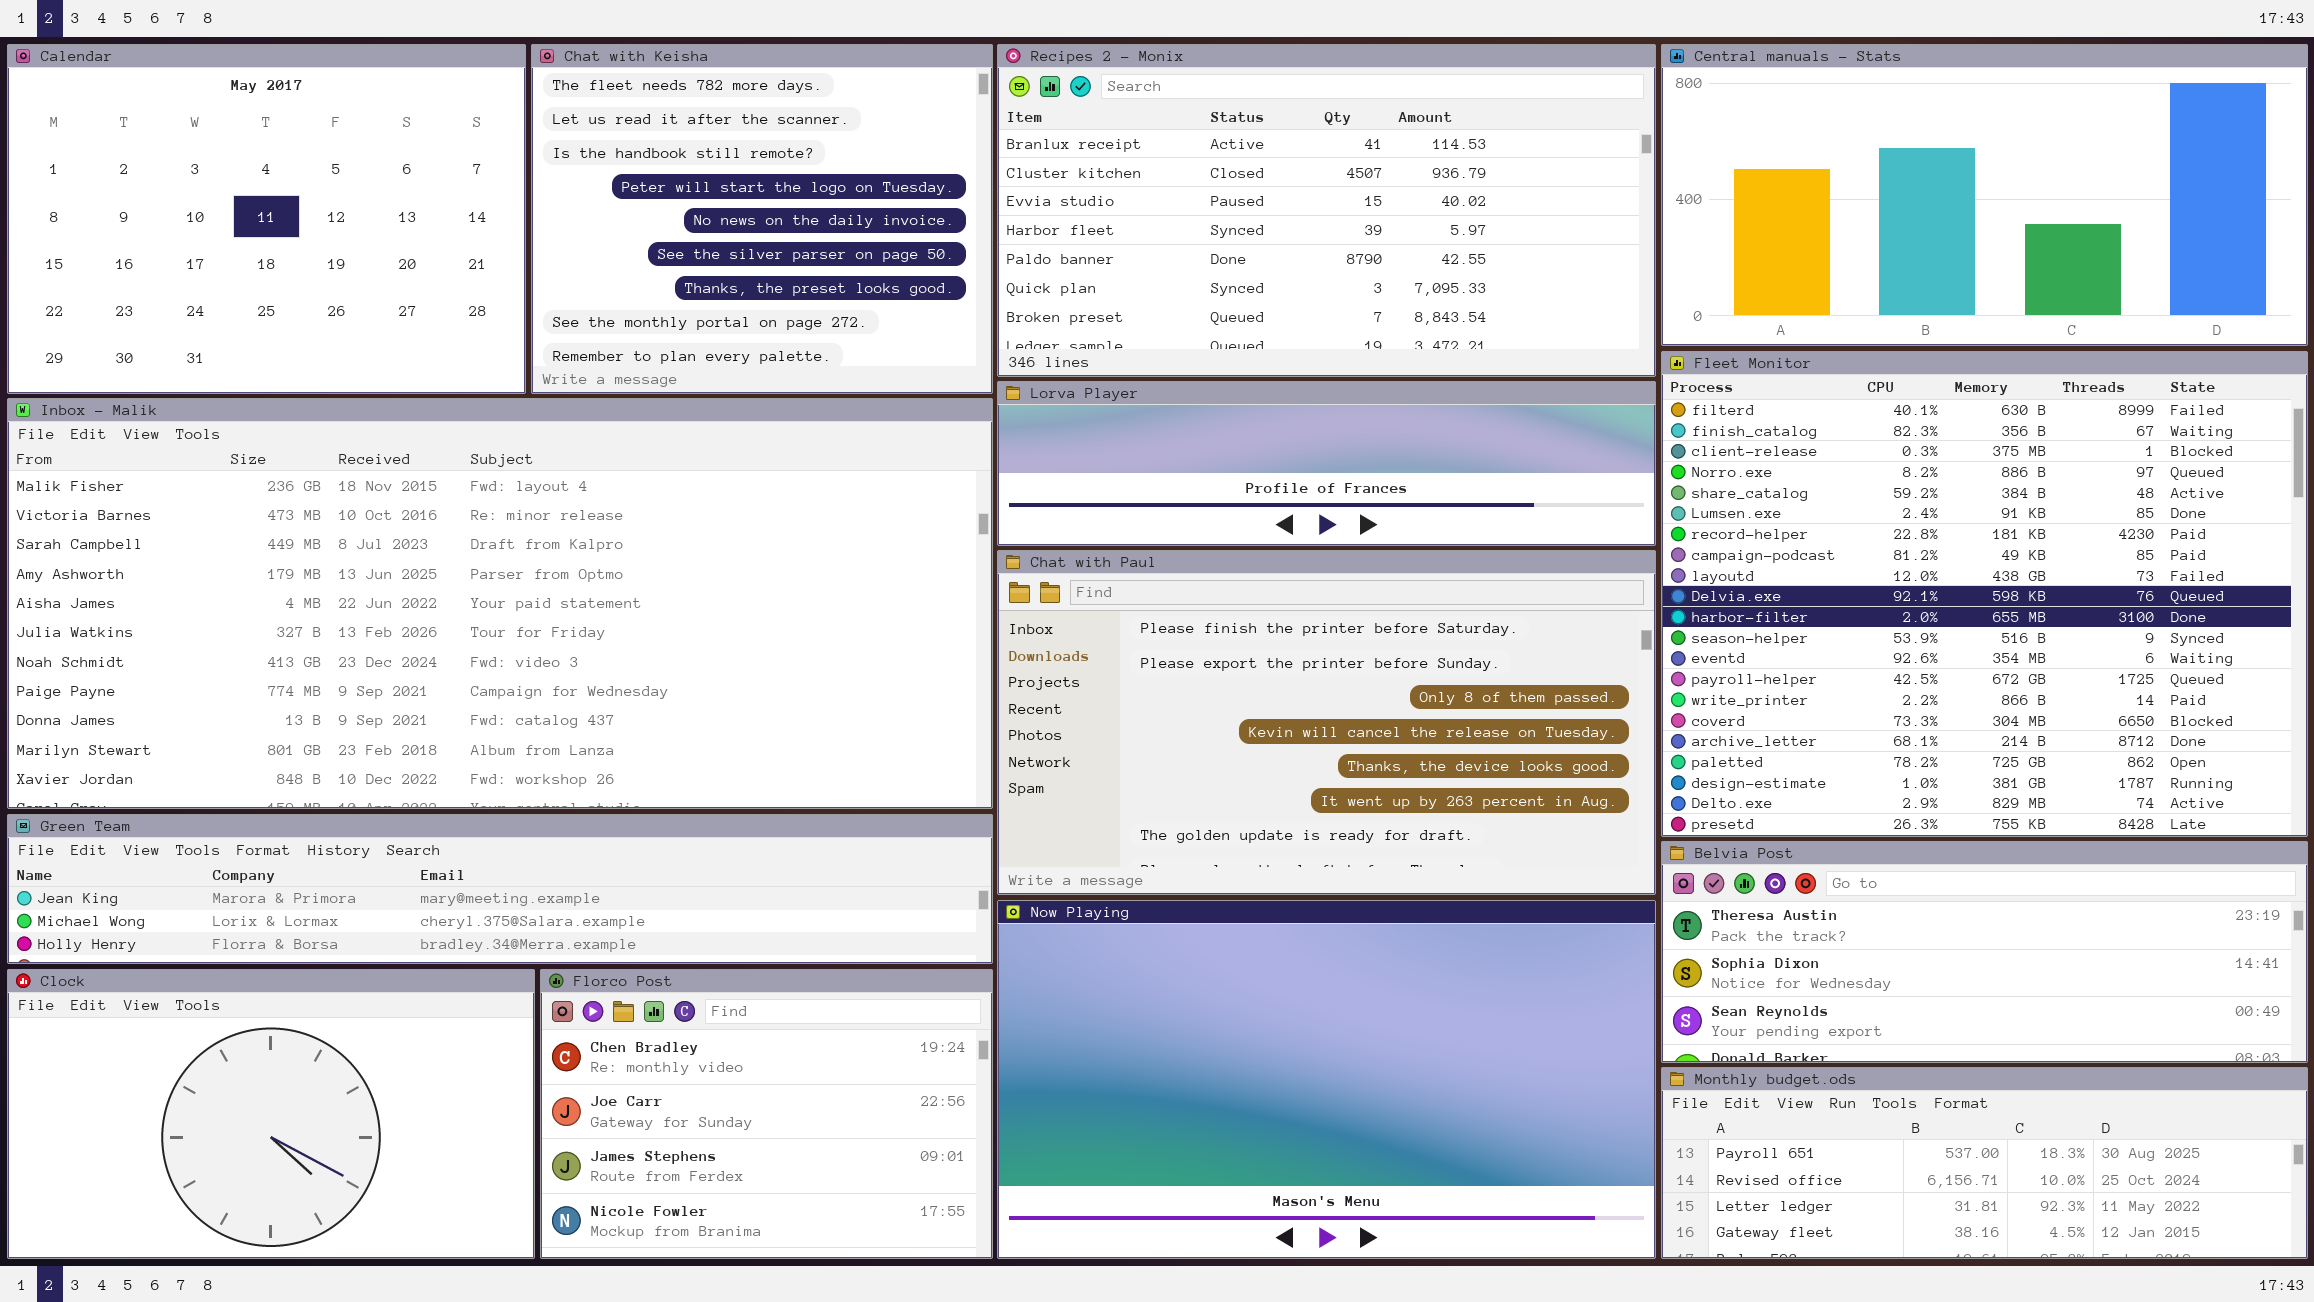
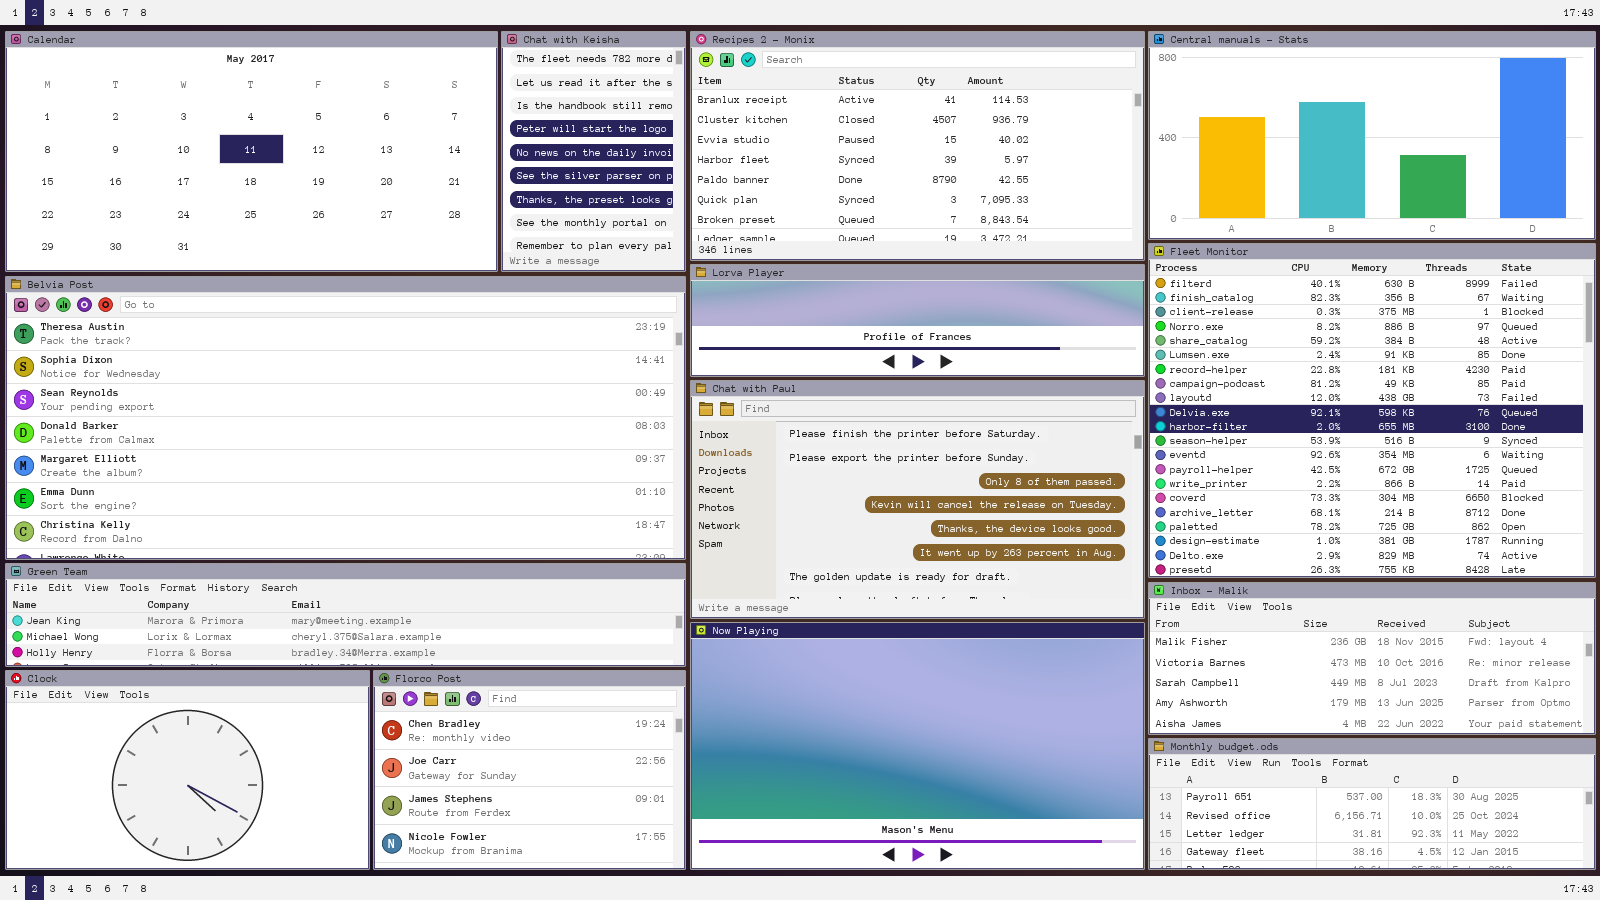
Calendar: [7,44,526,394] -> [5,31,498,272], resized
Chat with Keisha: [531,44,993,394] -> [501,31,686,272], resized
Inbox - Malik: [7,398,993,809] -> [1148,582,1596,735], moved, resized
Belvia Post: [1661,841,2308,1063] -> [5,276,686,560], moved, resized

